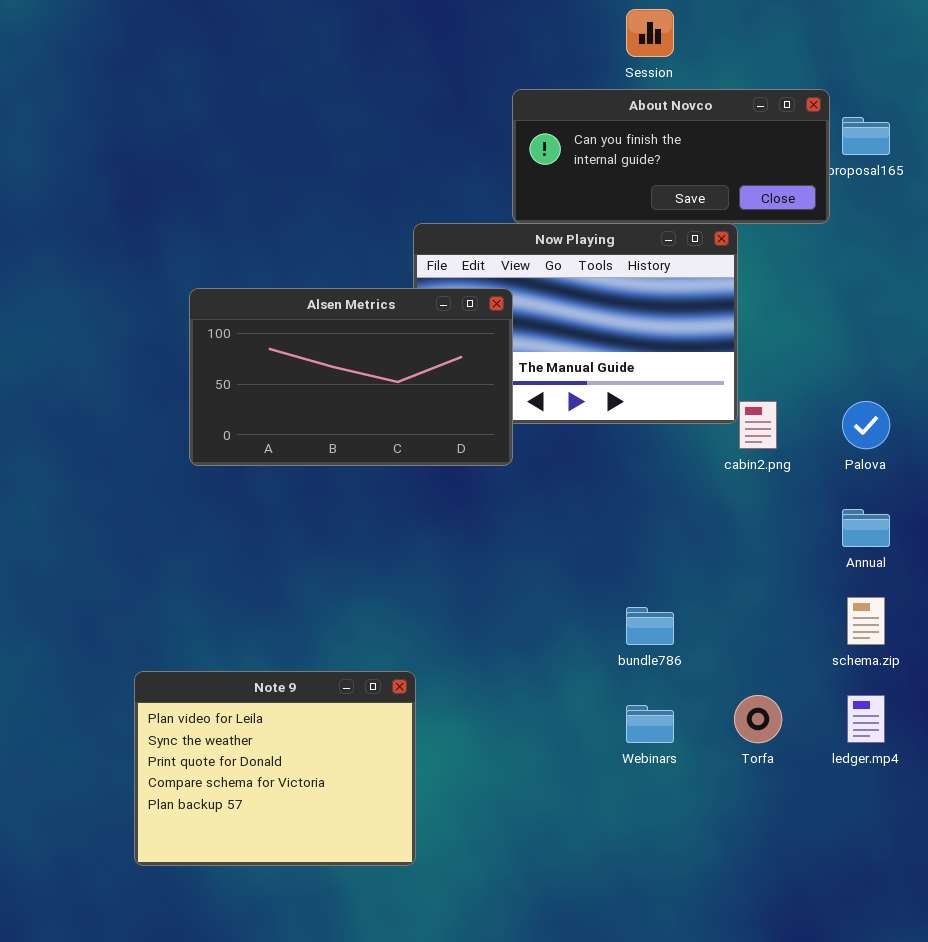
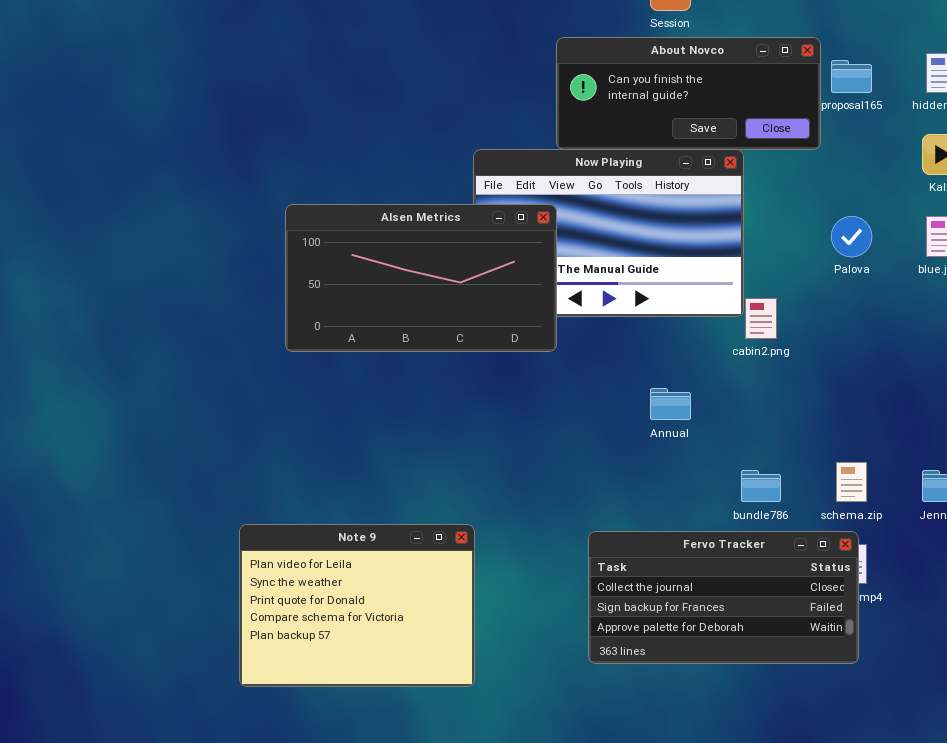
Palova: [842,401,890,449] -> [831,216,872,257], moved
Annual: [842,509,890,547] -> [650,388,691,420], moved
bundle786: [626,607,674,645] -> [741,470,781,502], moved
Fervo Tracker: none -> [588,531,859,664], opened

